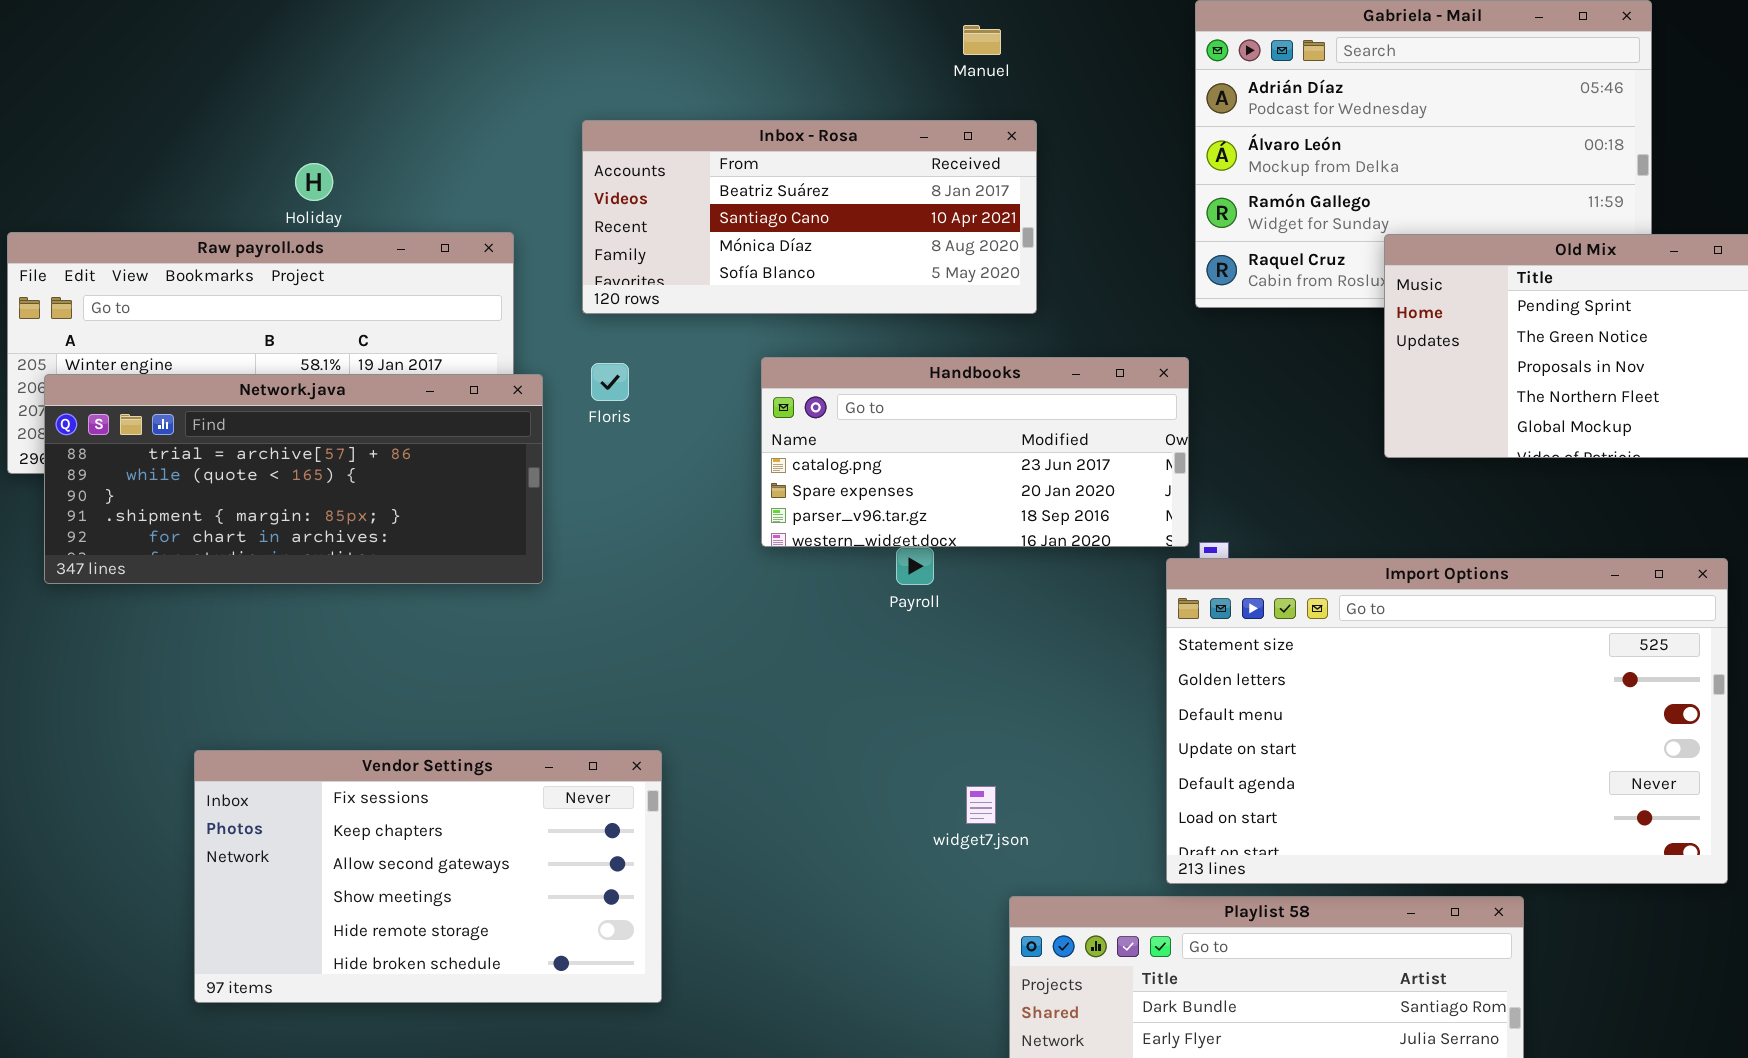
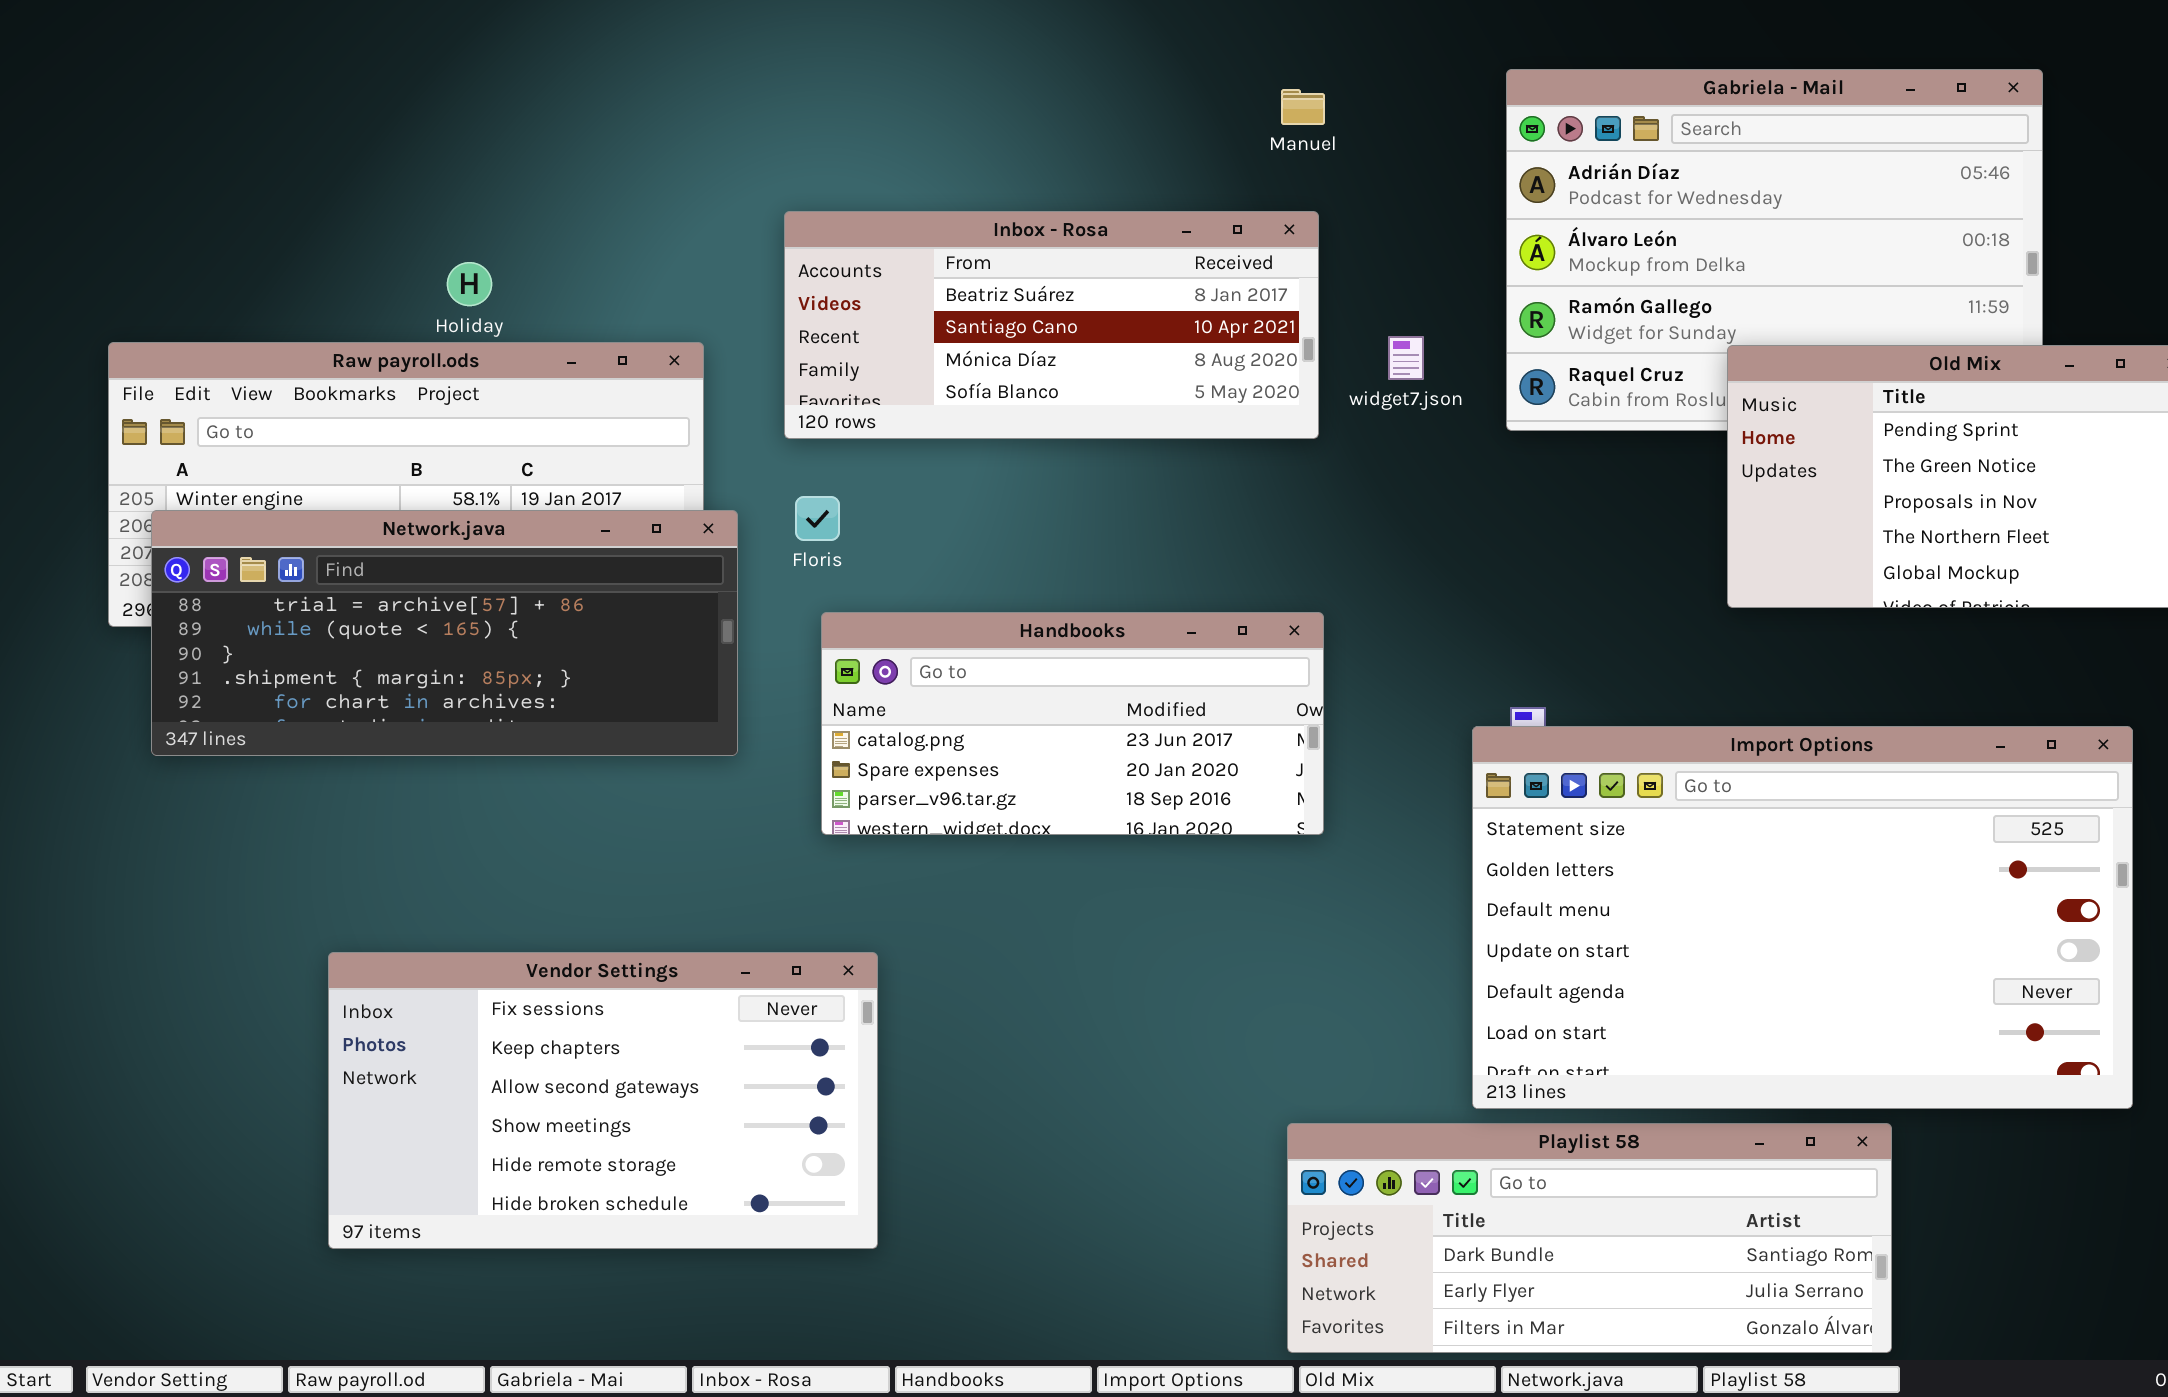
Manuel: [963,25,1001,55] -> [1281,89,1325,125], moved
Handbooks: [761,357,1189,547] -> [821,612,1324,835], moved
widget7.json: [966,786,996,824] -> [1388,336,1424,380], moved

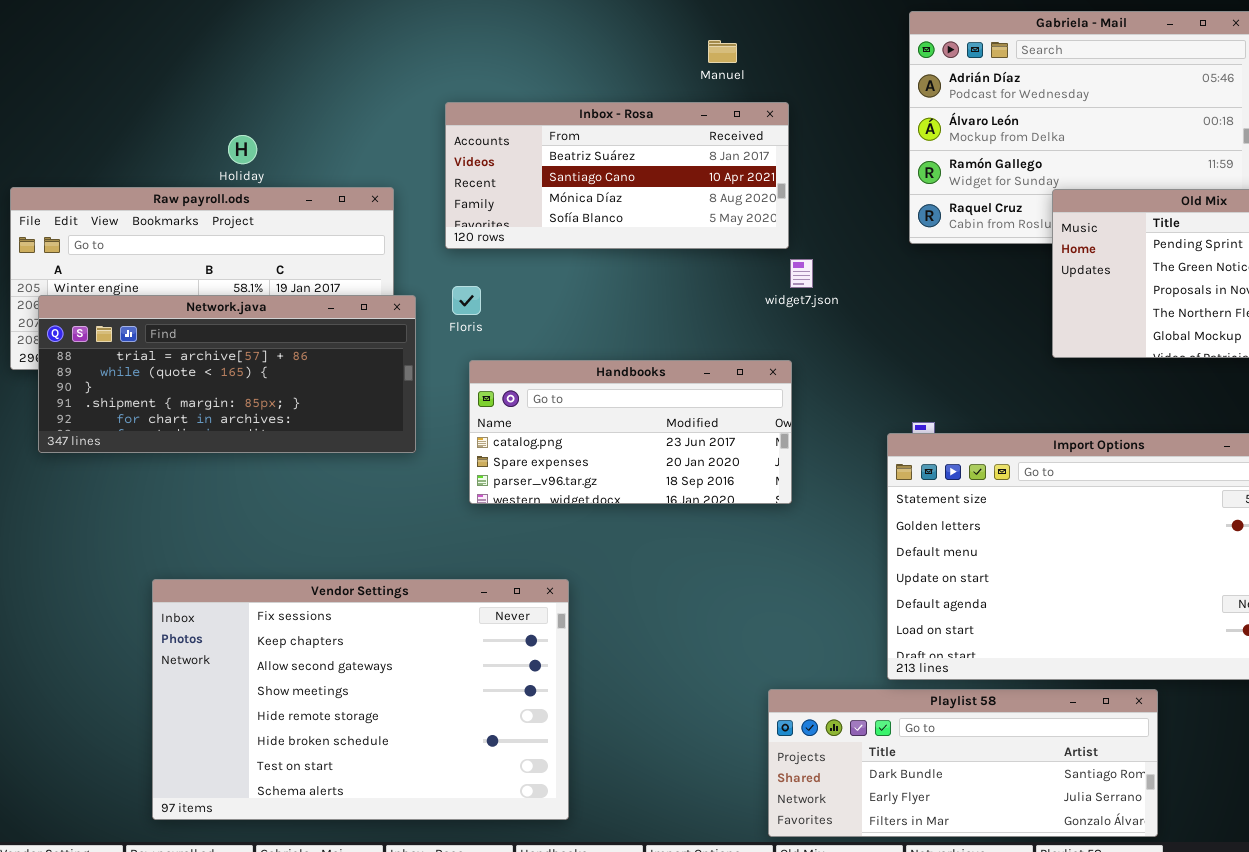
Manuel: [1281,89,1325,125] -> [708,40,737,63], moved
widget7.json: [1388,336,1424,380] -> [790,259,813,288], moved
Vendor Settings: [328,952,878,1249] -> [152,579,569,820], resized

